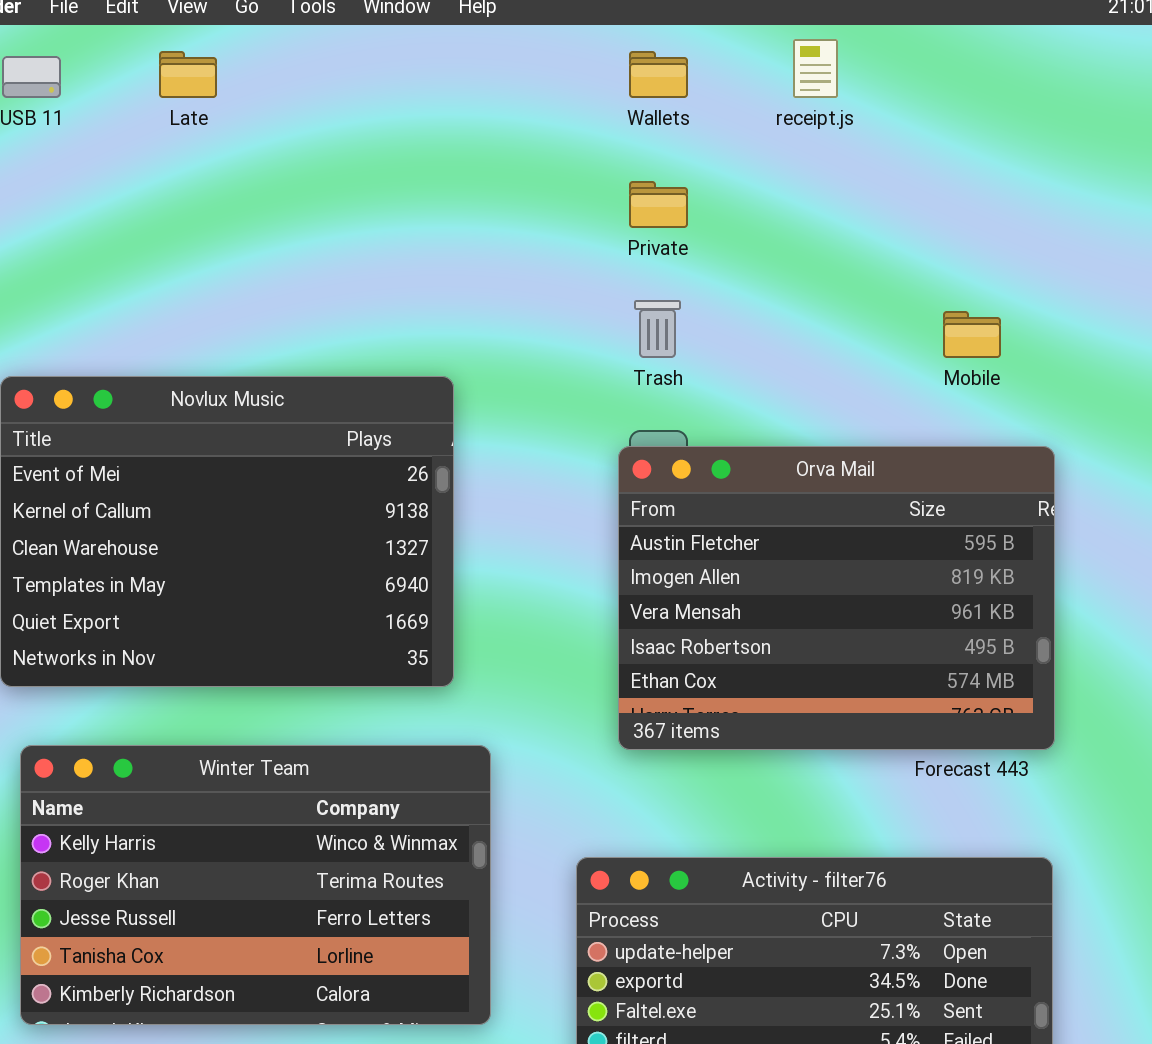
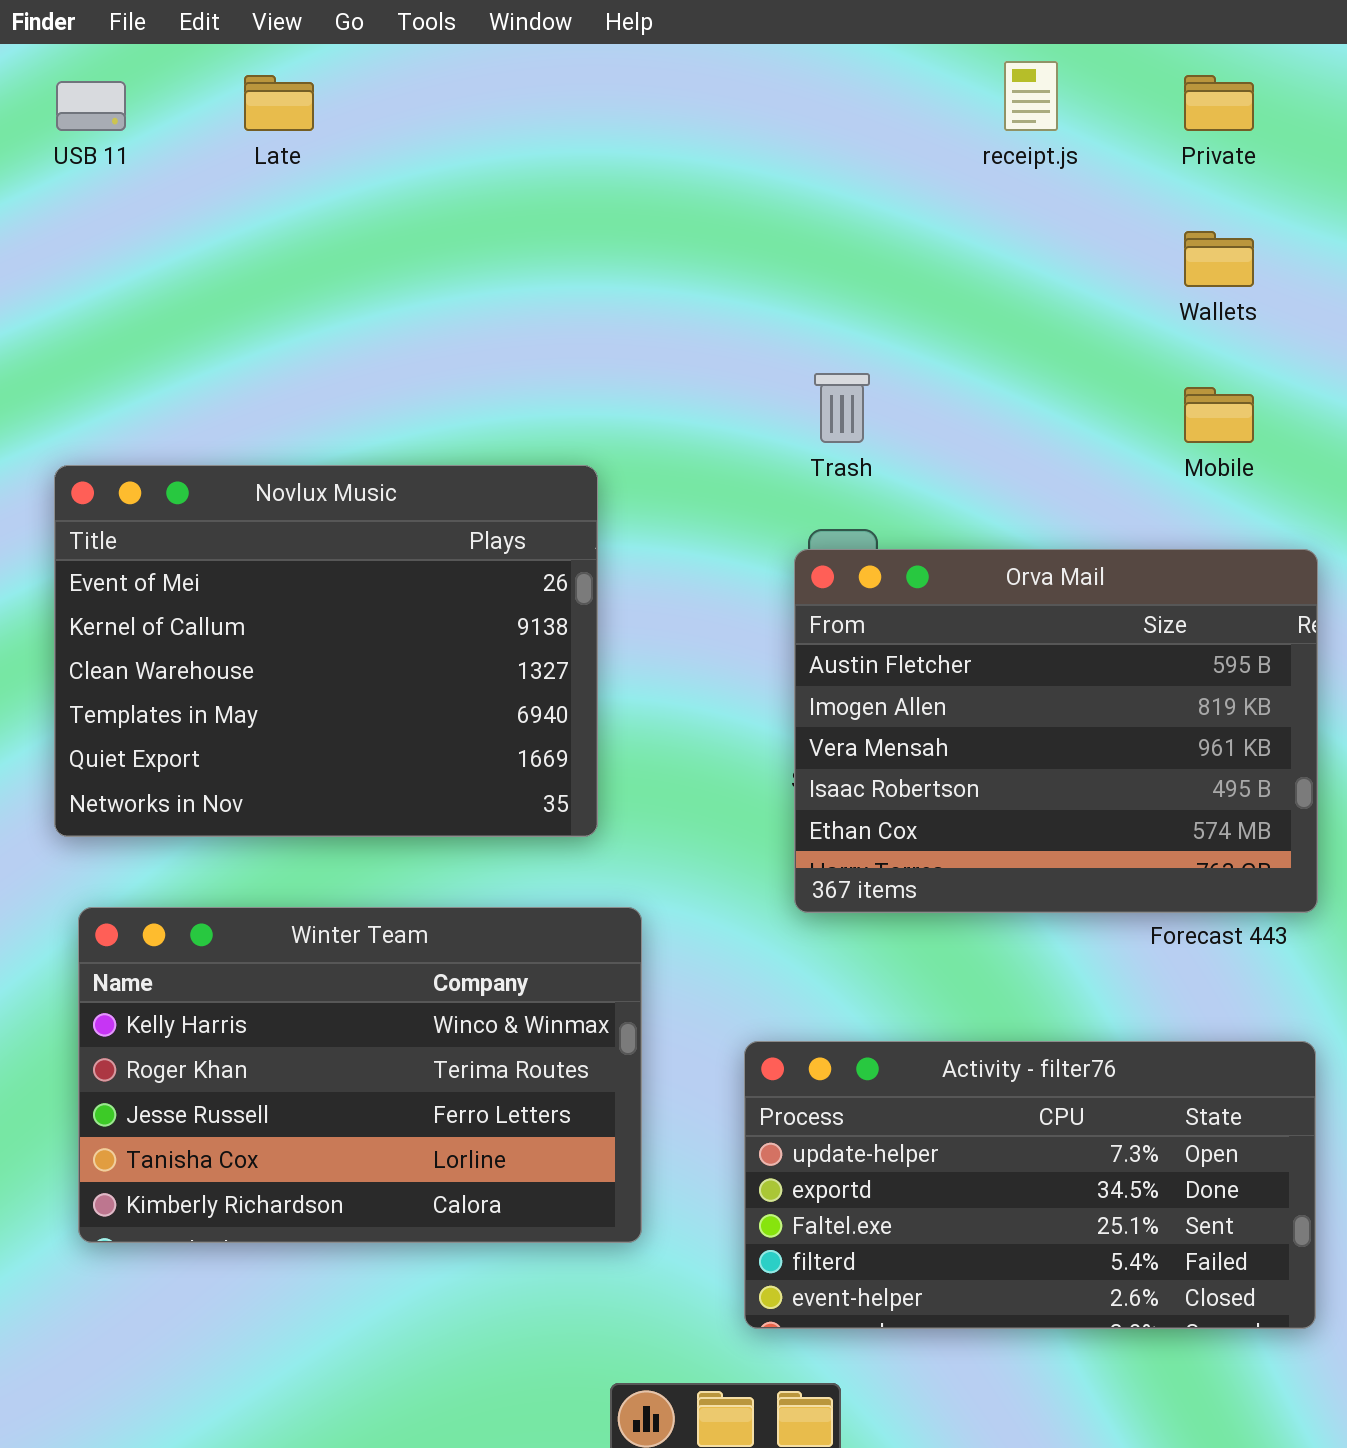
Wallets: [629,51,688,98] -> [1184,231,1254,287], moved
Private: [629,181,688,228] -> [1184,75,1254,131], moved

